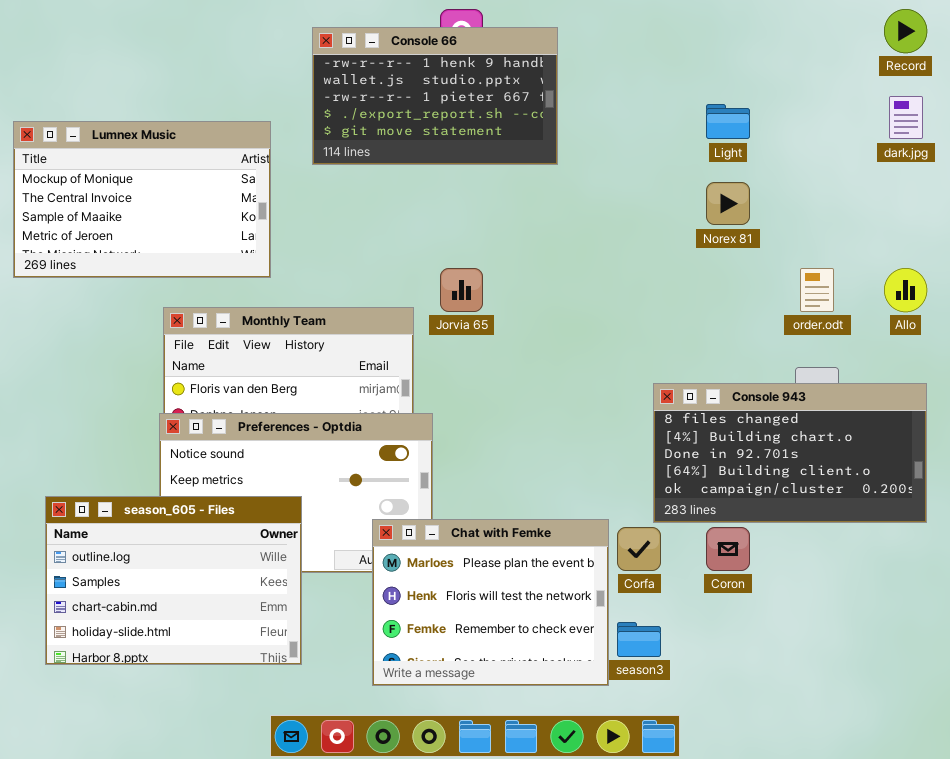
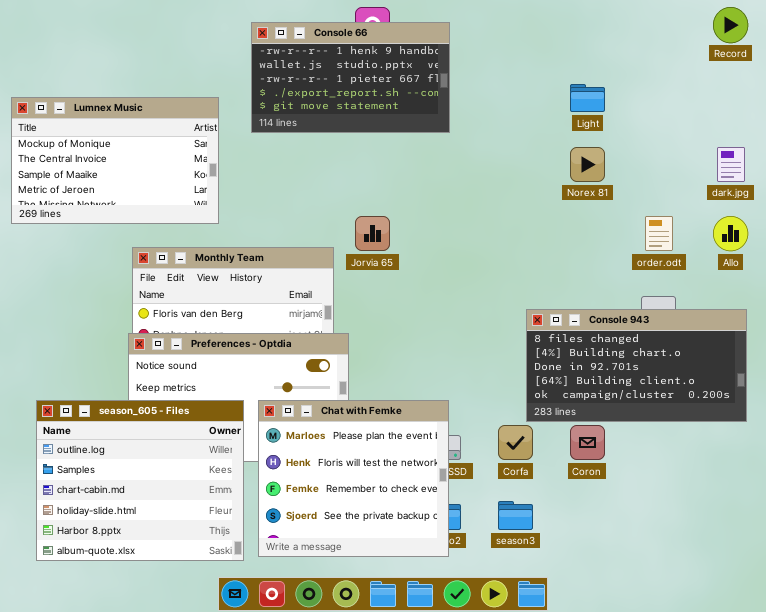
dark.jpg: [889,96,923,139] -> [717,147,745,182], moved
season_605 - Files: [45,496,302,665] -> [36,400,244,561], resized
Chat with Femke: [372,519,609,686] -> [258,400,449,557], moved, resized

